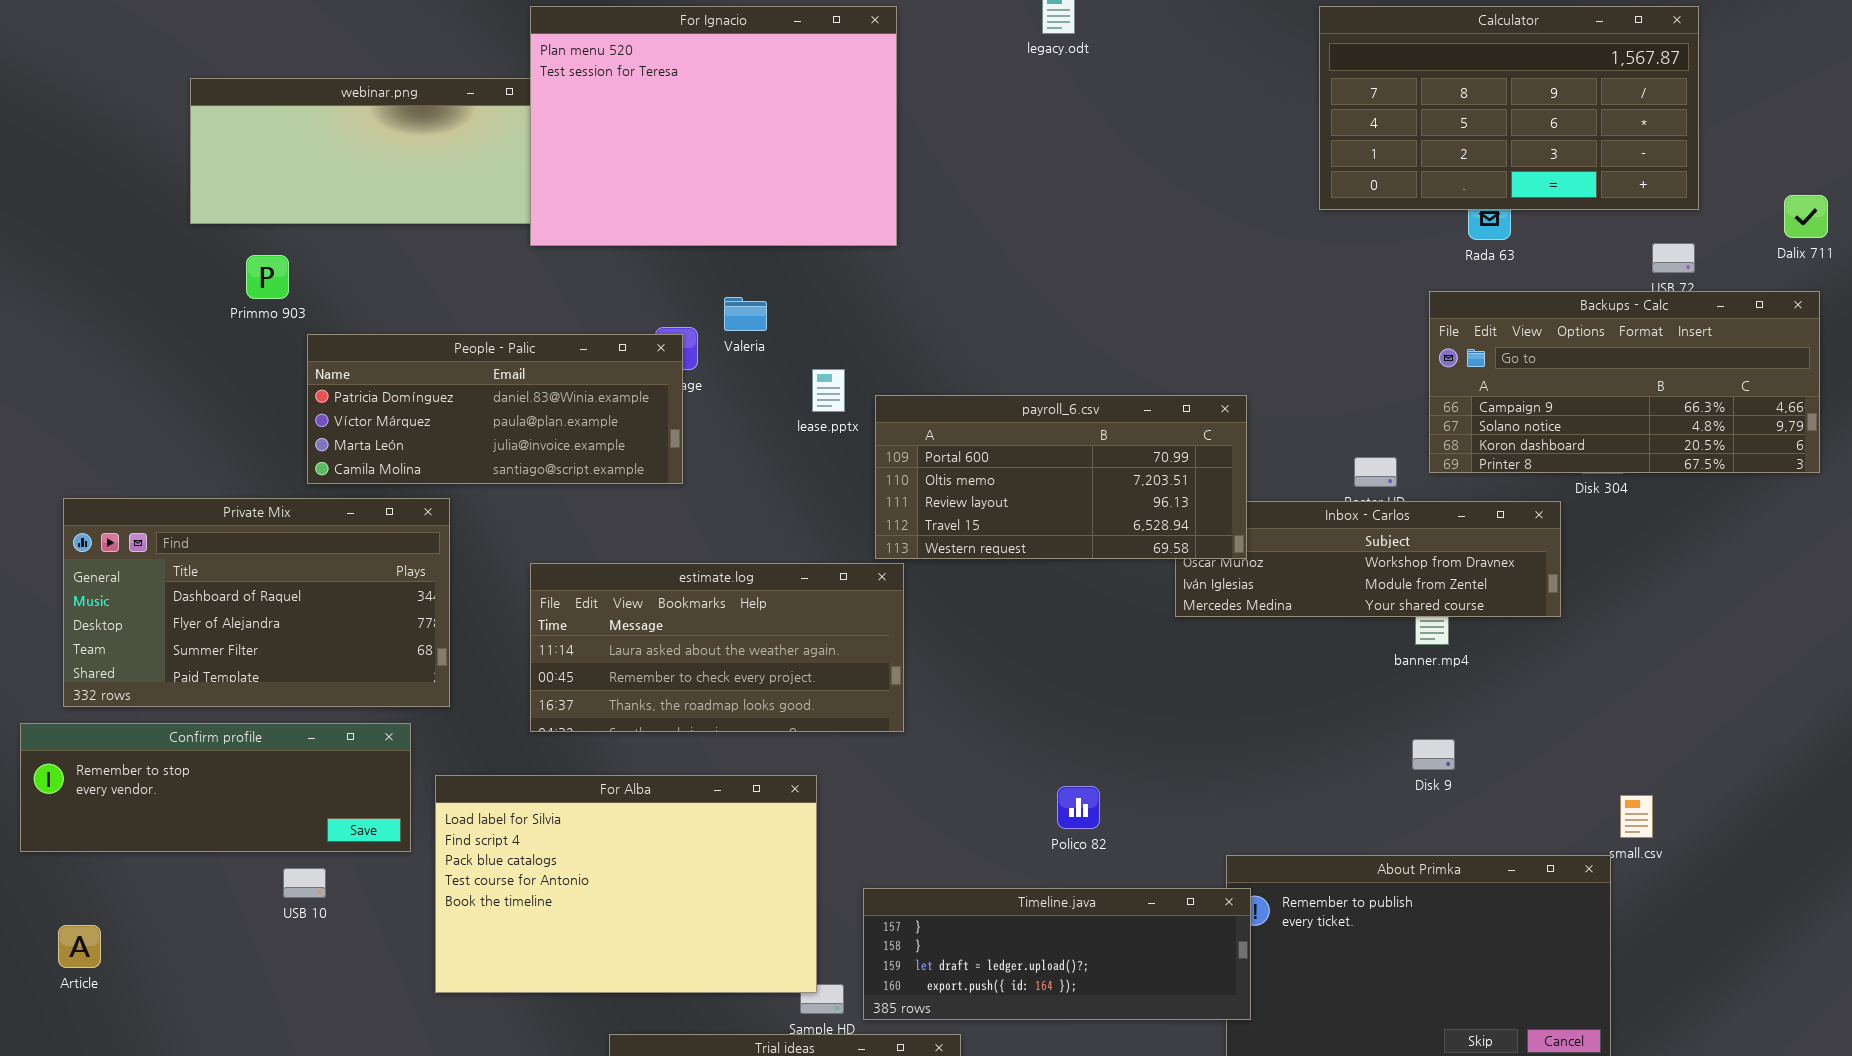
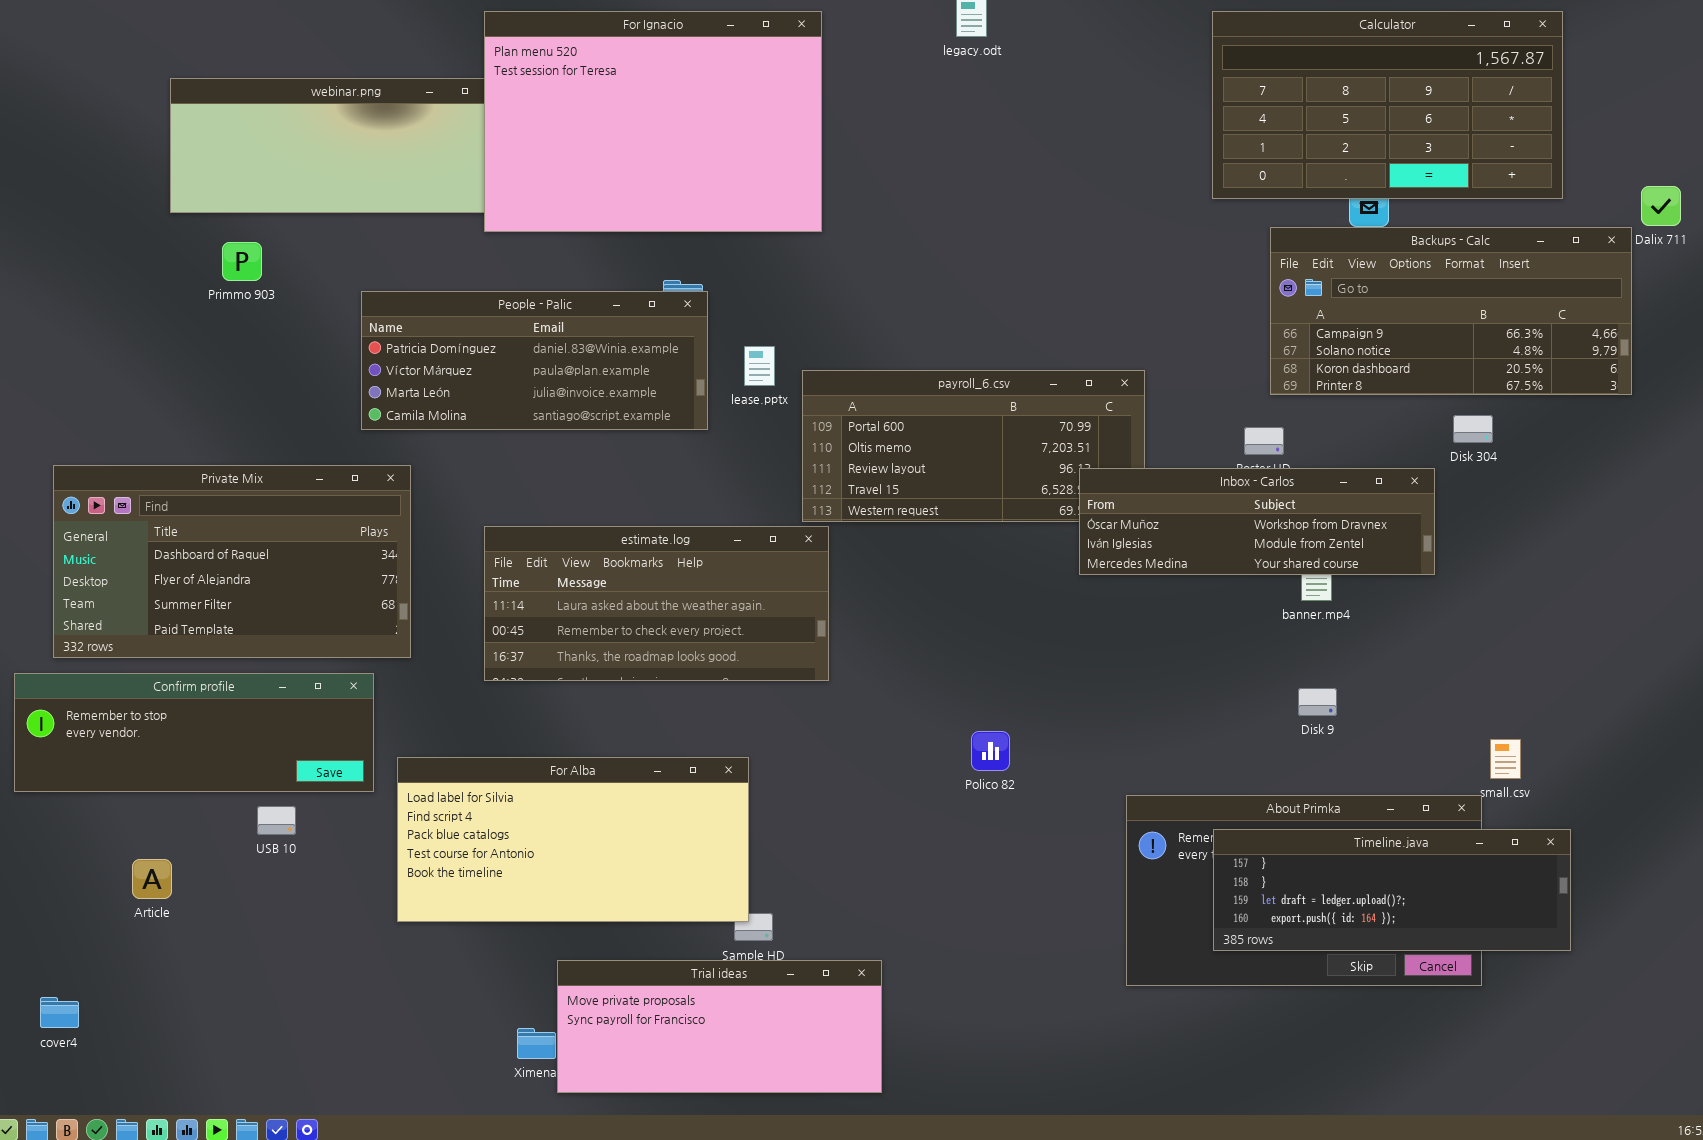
Backups - Calc: [1429,291,1820,473] -> [1270,227,1632,395], moved
People - Palic: [307,334,683,484] -> [361,291,708,430], moved
Inbox - Carlos: [1175,501,1561,617] -> [1079,468,1435,575], raised
For Alba: [435,775,817,993] -> [397,757,749,922], resized
Timeline.java: [863,888,1251,1020] -> [1213,829,1571,951], moved
Article: [58,925,101,968] -> [132,859,172,899], moved

